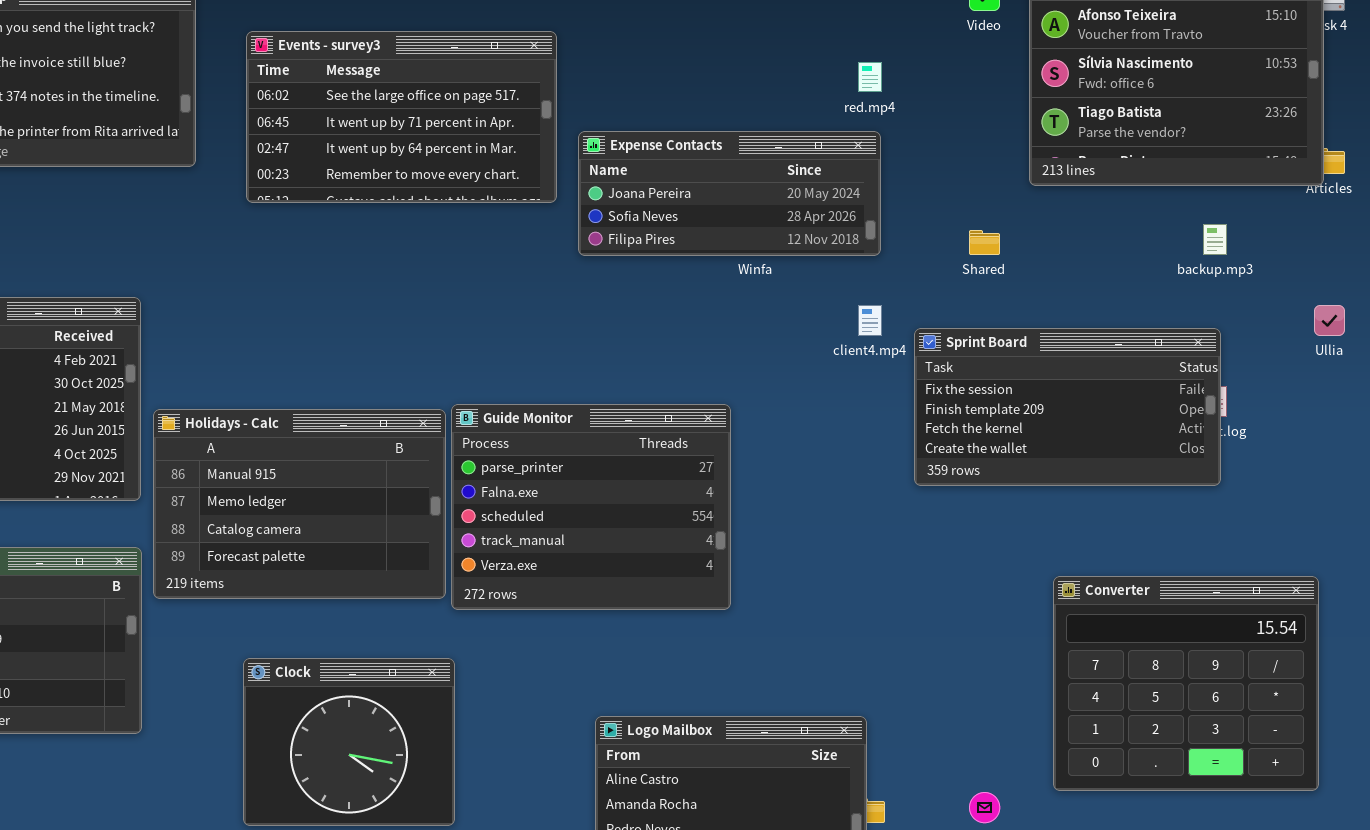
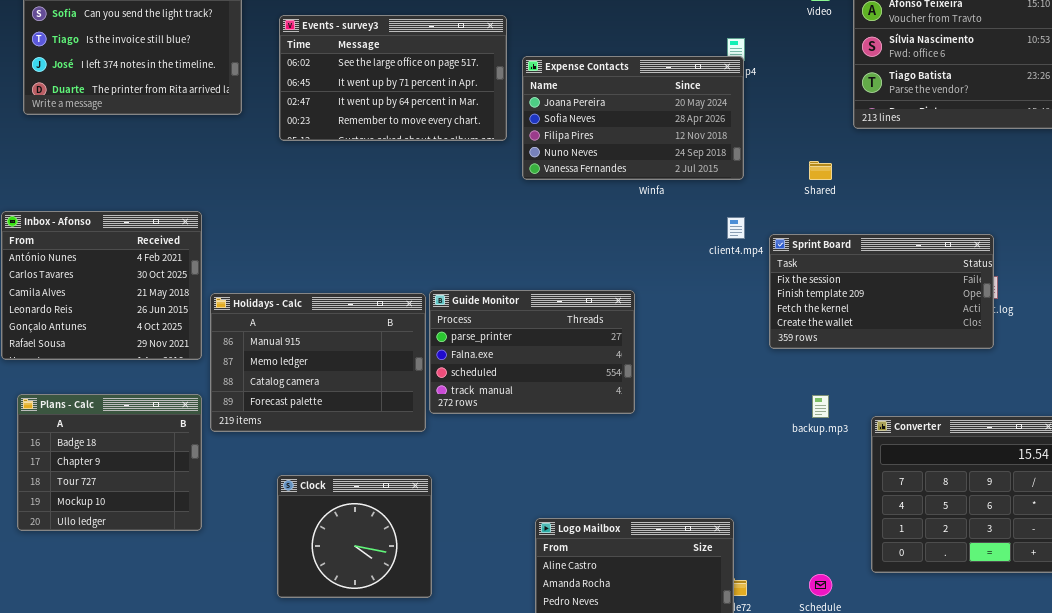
Expense Contacts: [578,131,881,256] -> [522,56,744,180], resized
backup.mp3: [1203,224,1227,255] -> [812,395,829,418], moved
Guide Monitor: [451,404,731,610] -> [429,290,635,414], resized

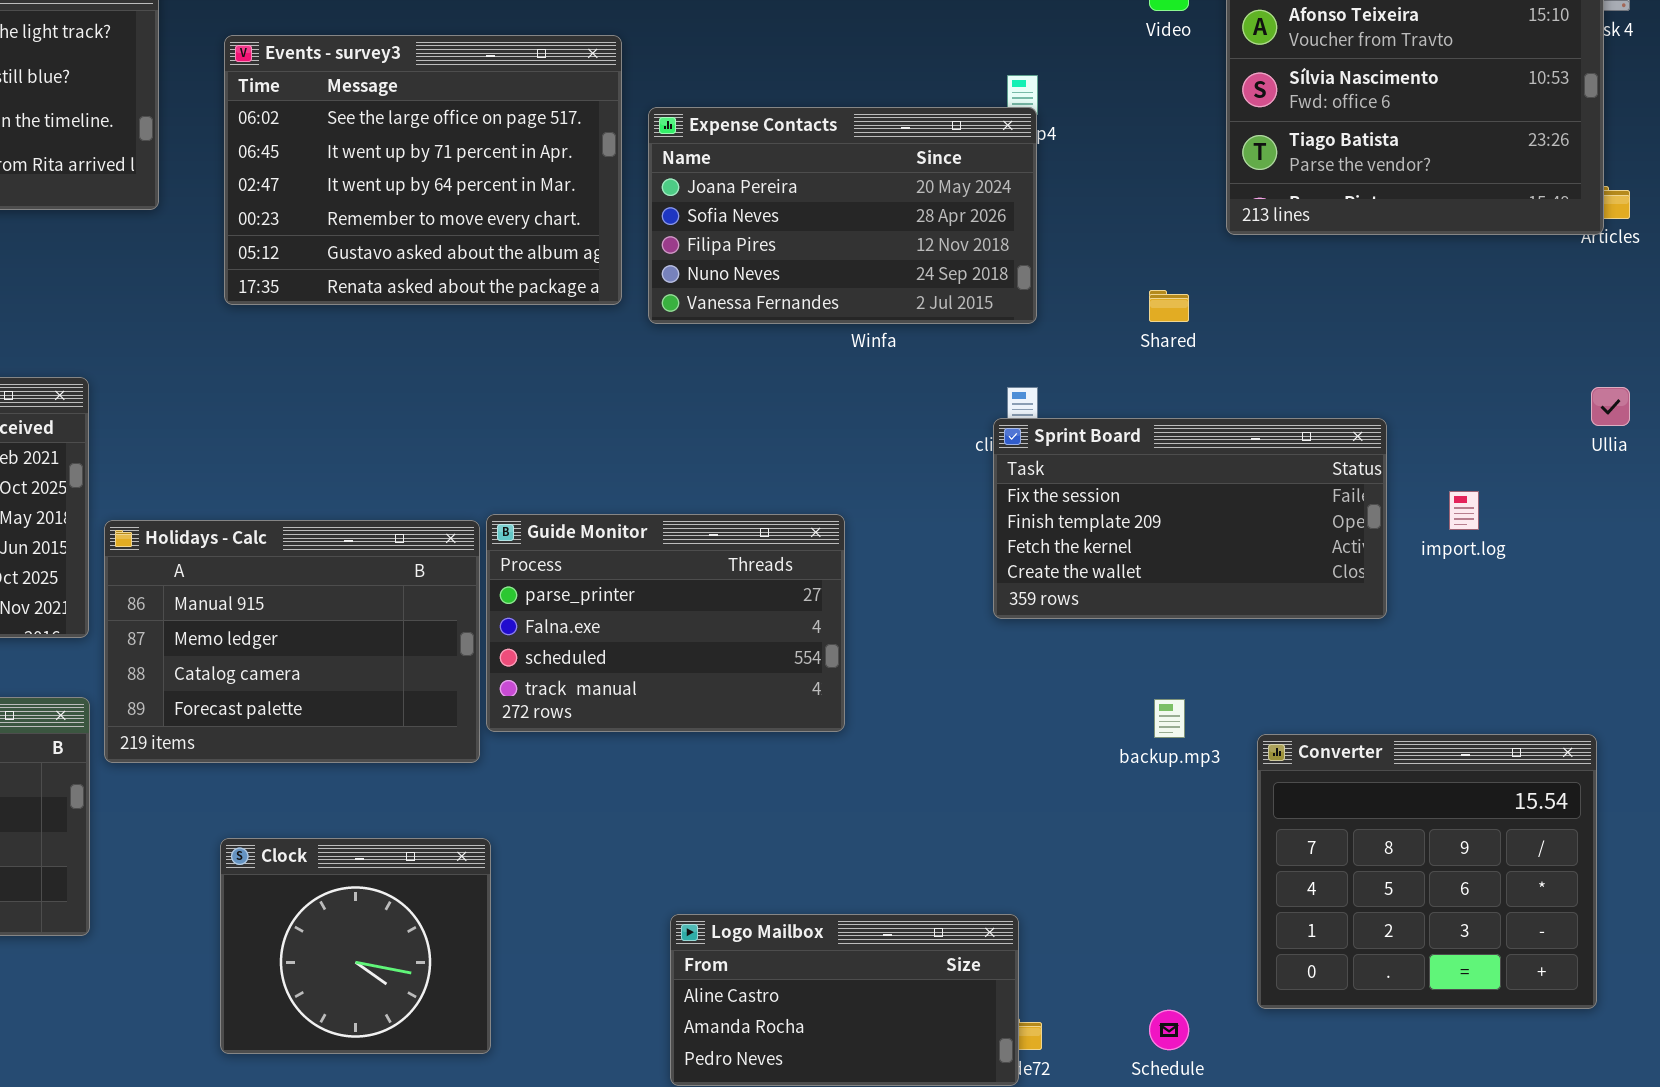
Events - survey3: [279,15,507,141] -> [224,35,622,305], resized
Sprint Board: [769,234,994,349] -> [993,418,1387,619], moved

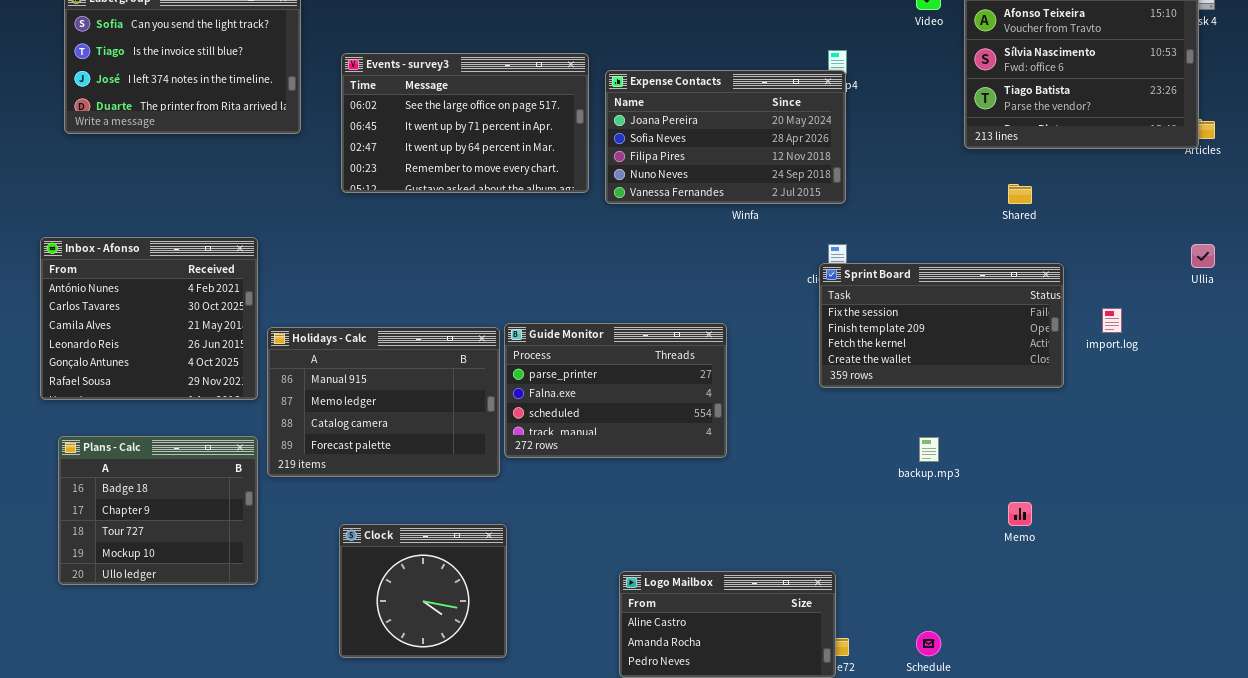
Events - survey3: [224,35,622,305] -> [341,53,589,193], resized
Shared: [1149,290,1189,322] -> [1008,184,1032,204], moved
Converter: [1257,734,1597,1009] -> none, closed

